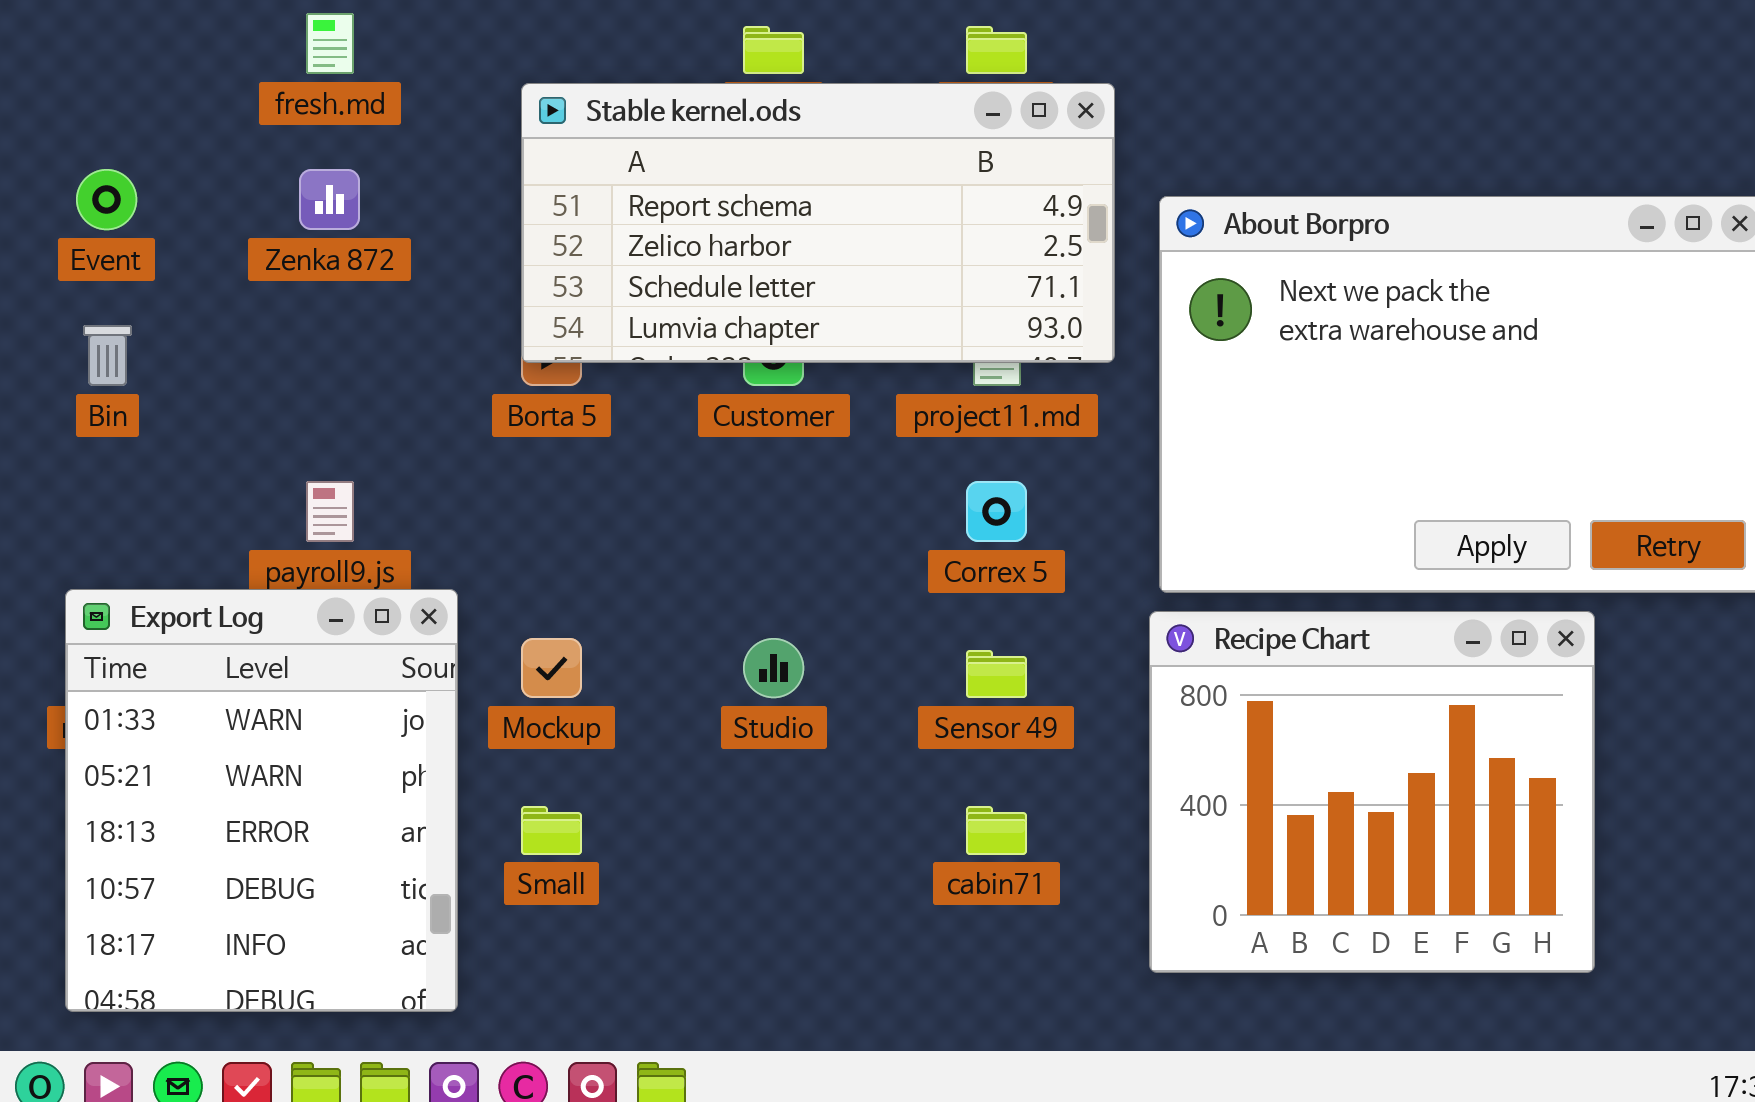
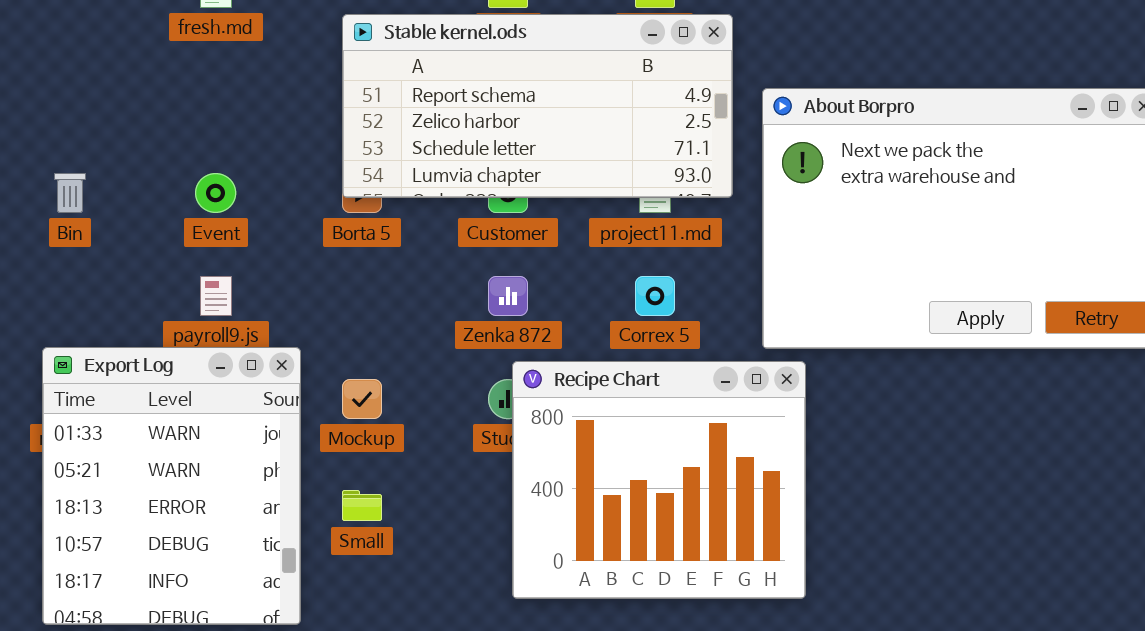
Event: [76,169,137,230] -> [195,173,236,213], moved
Zenka 872: [299,169,360,230] -> [488,276,528,316], moved
Recipe Chart: [1149,611,1595,973] -> [512,361,806,599], moved

